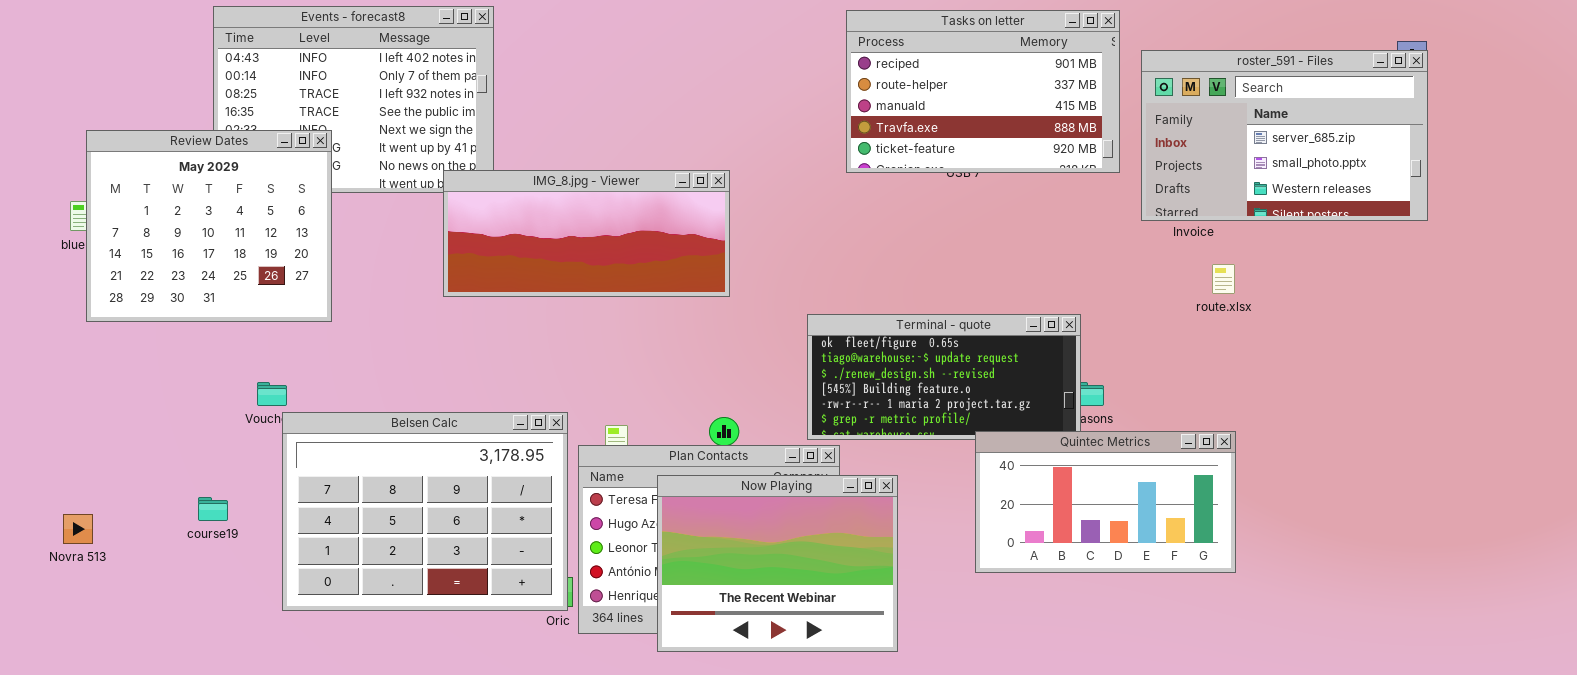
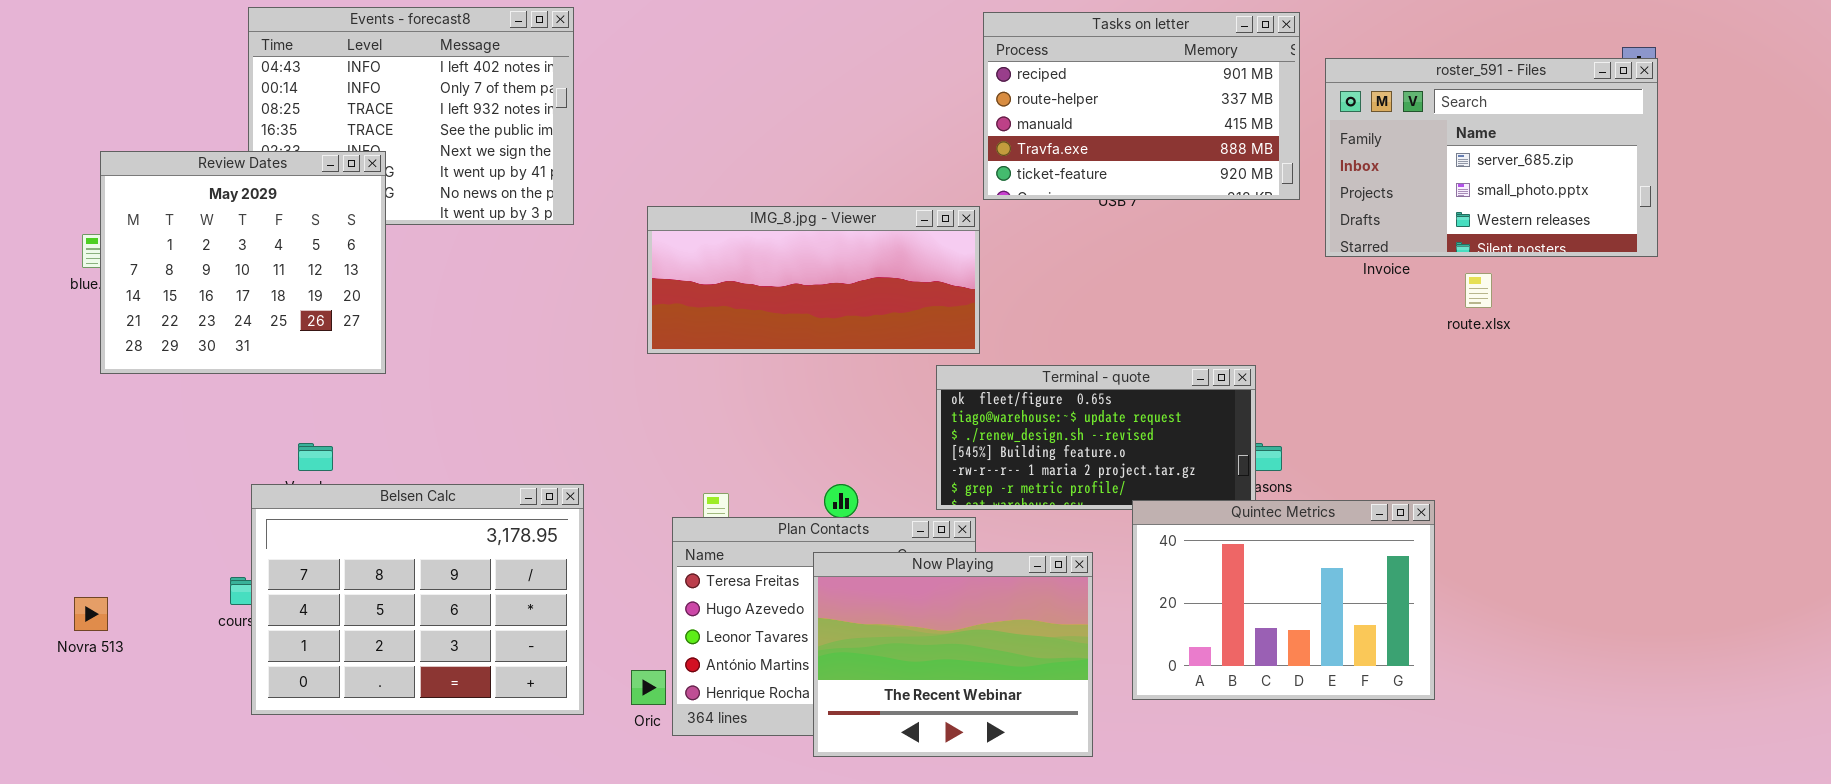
IMG_8.jpg - Viewer: [443,170,730,297] -> [647,206,980,354], moved
route.xlsx: [1212,264,1235,294] -> [1465,273,1492,308], moved
Belsen Calc: [282,412,568,611] -> [251,484,584,715], moved
Quintec Metrics: [975,431,1236,573] -> [1132,500,1435,700], resized
Now Playing: [657,475,898,652] -> [813,552,1093,757], moved

